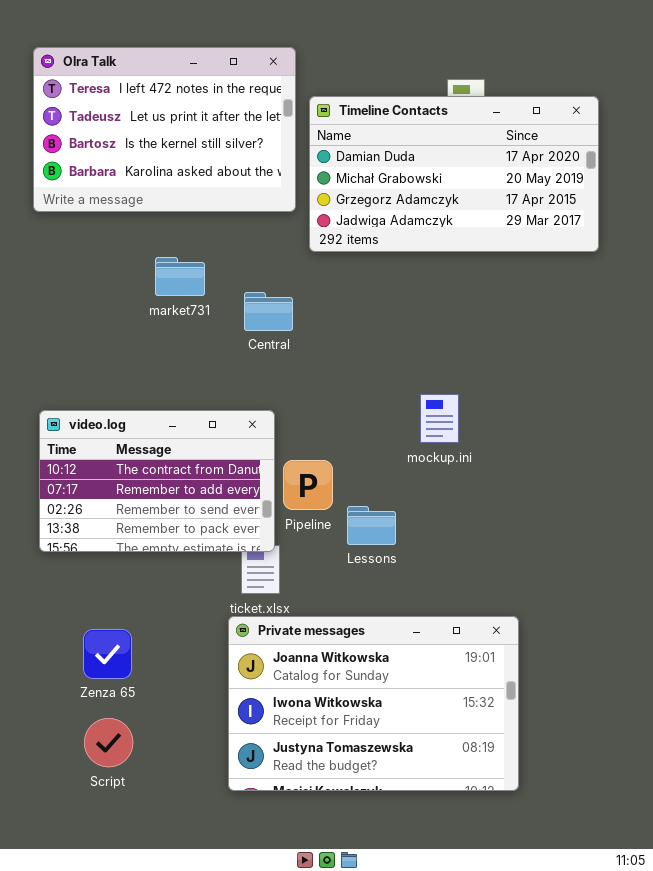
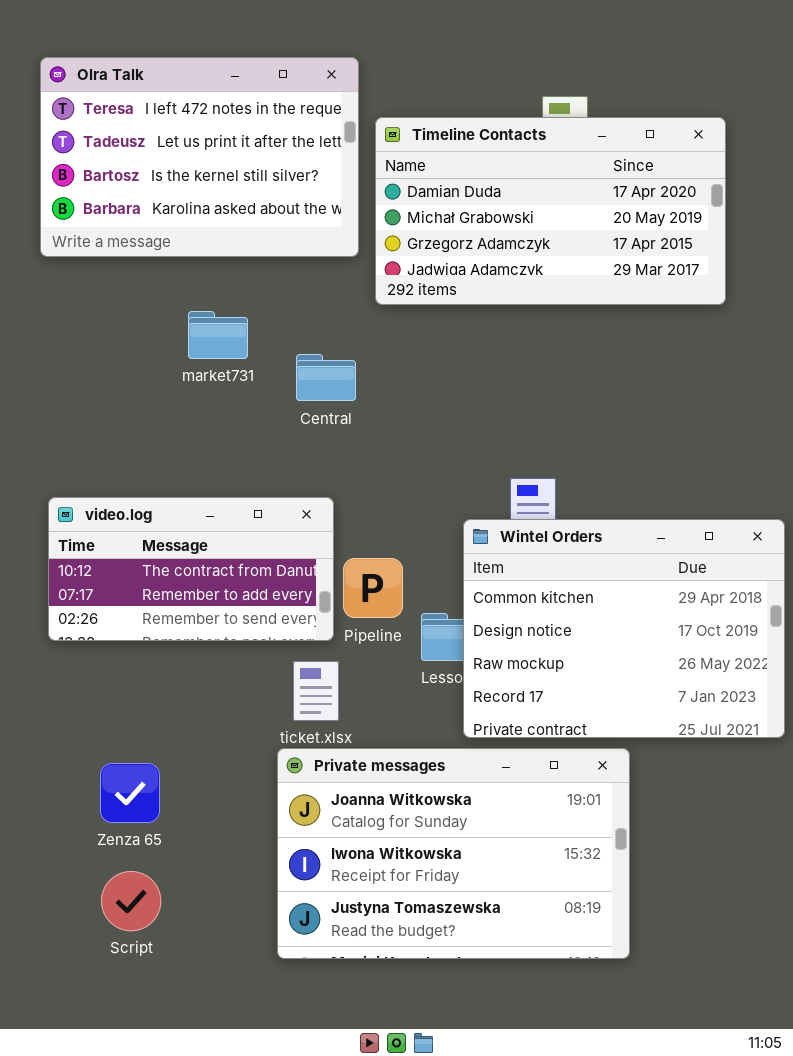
video.log: [39,410,275,552] -> [48,497,334,641], resized
Wintel Orders: none -> [463,519,785,738], opened

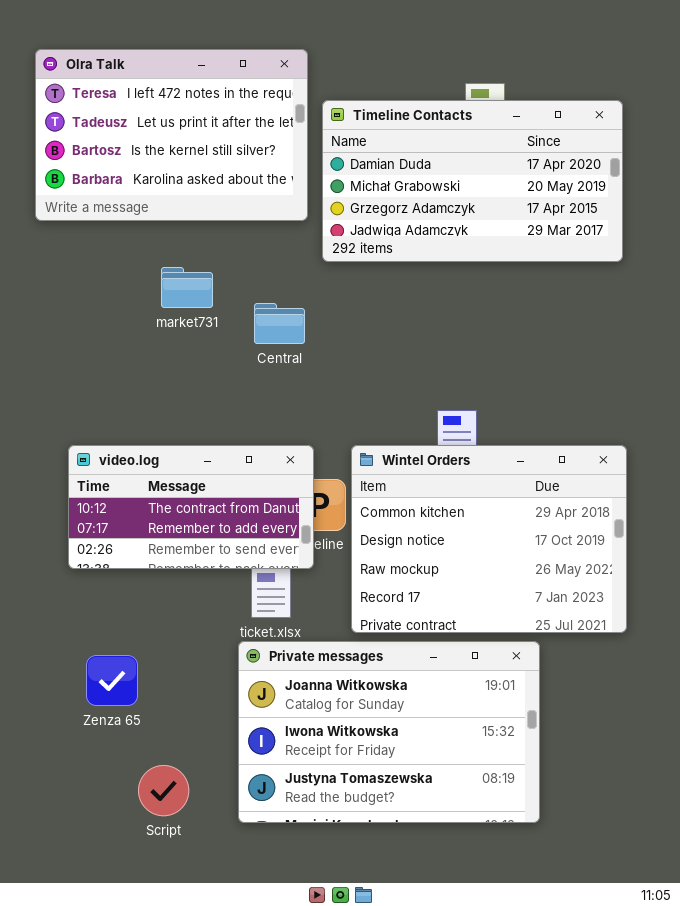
video.log: [48,497,334,641] -> [68,445,314,569], moved
Wintel Orders: [463,519,785,738] -> [351,445,627,633], moved
Script: [101,871,161,931] -> [138,765,189,816], moved

